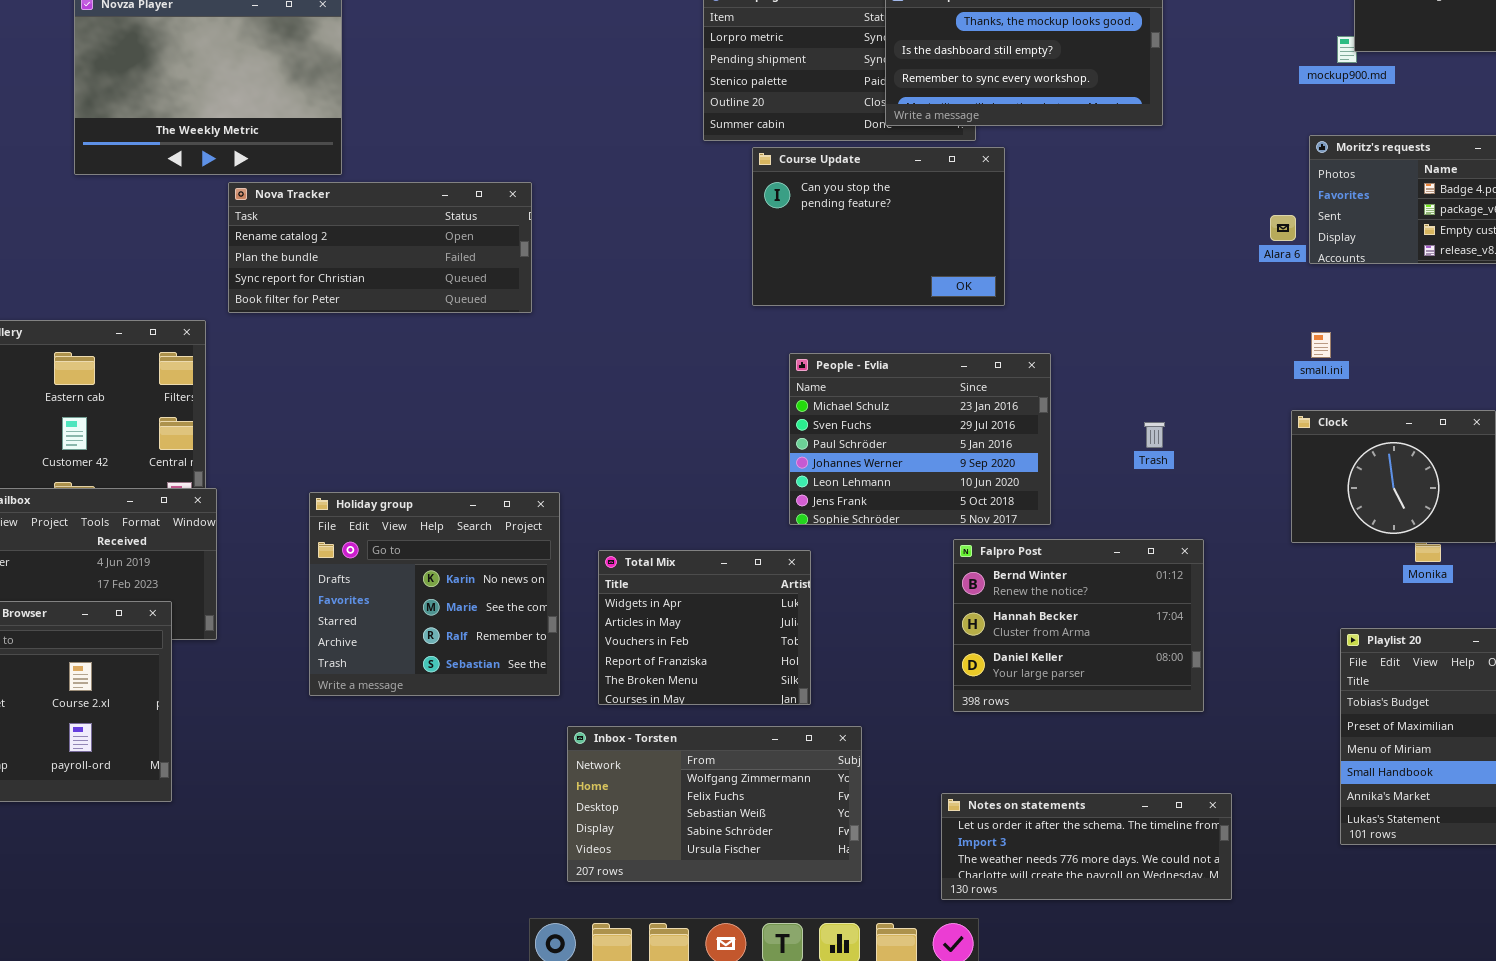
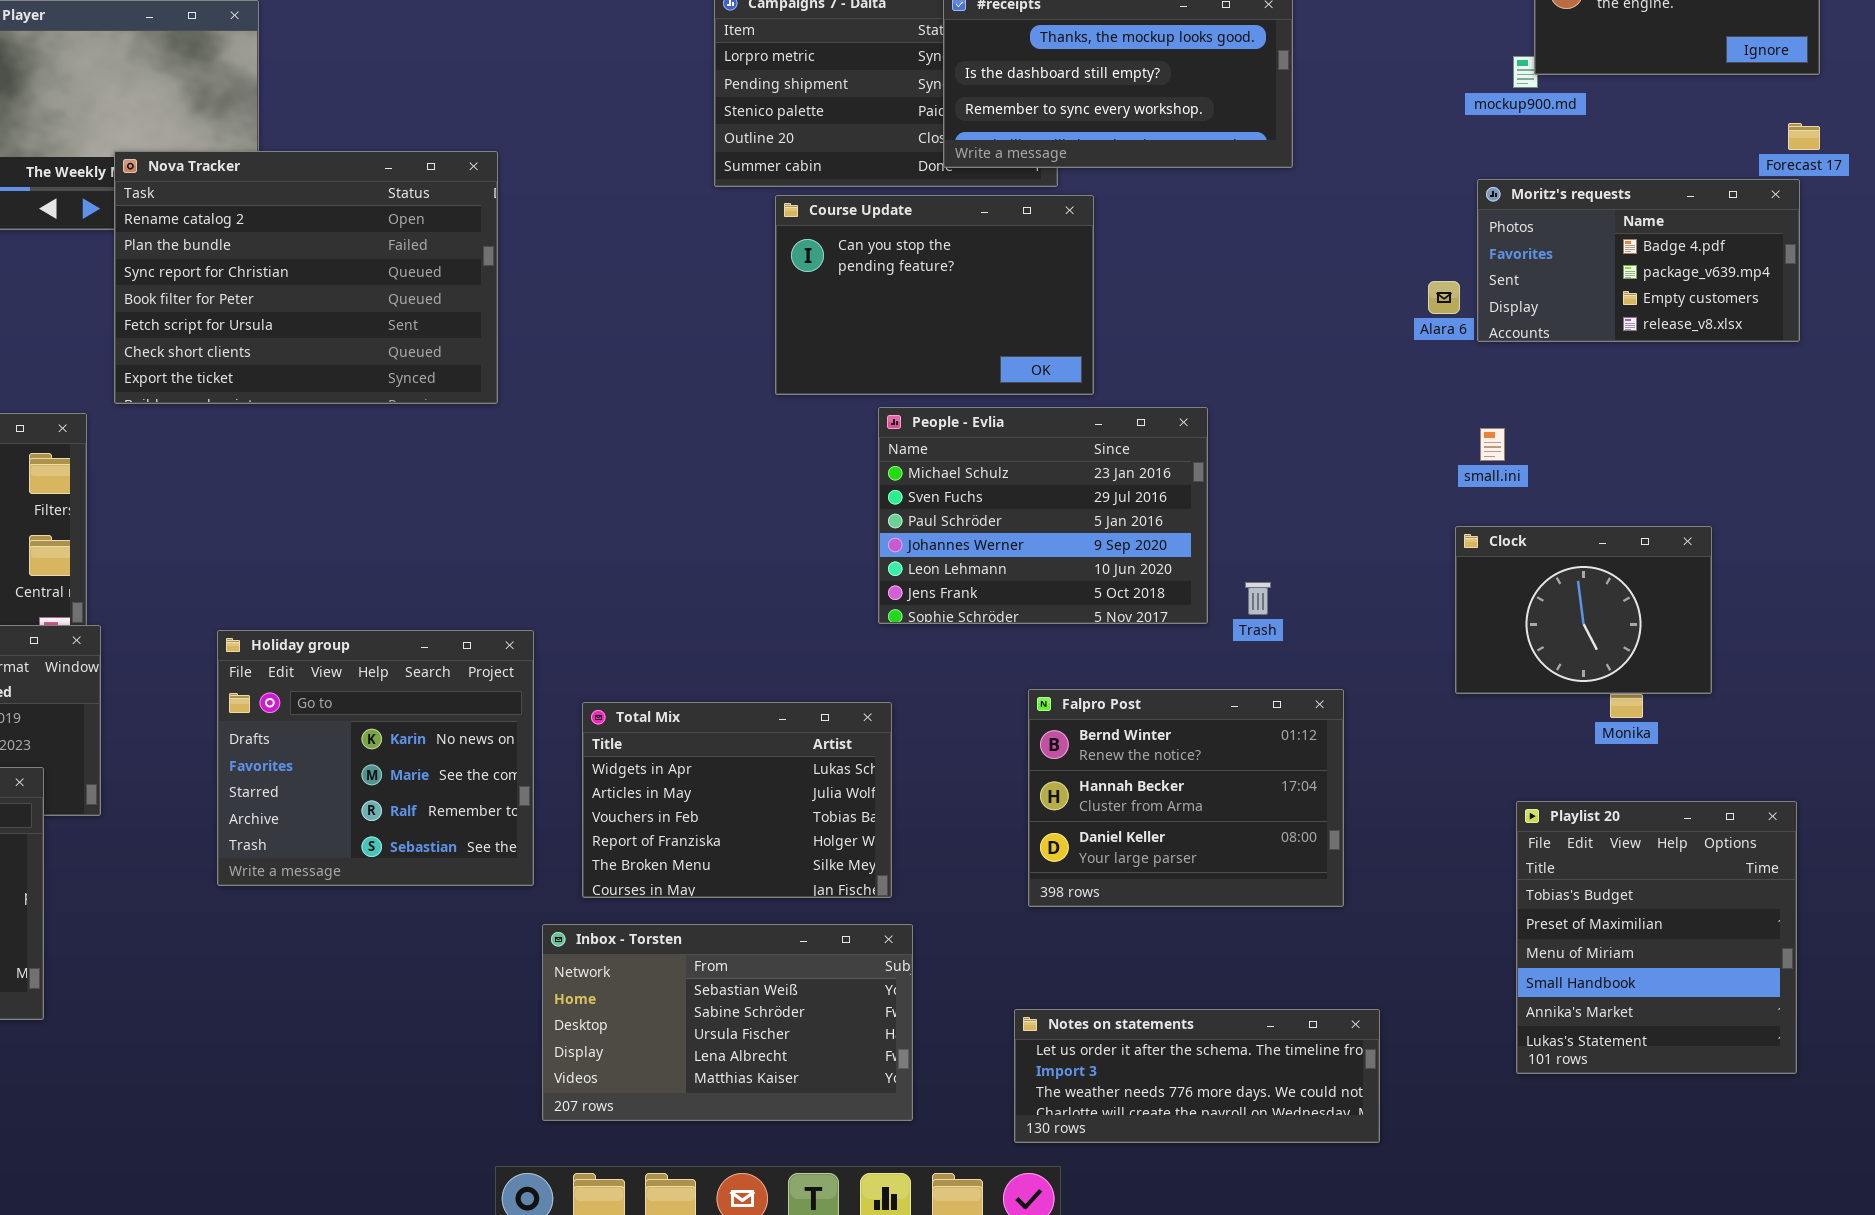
Nova Tracker: [228,182,532,313] -> [114,151,498,404], resized
People - Evlia: [789,353,1051,525] -> [878,407,1208,624], moved
Trash: [1144,422,1165,448] -> [1245,582,1271,615], moved
Total Mix: [598,550,811,705] -> [582,702,892,898], resized
Inbox - Torsten: [567,726,862,882] -> [542,924,913,1121], scrolled down 2 rows

